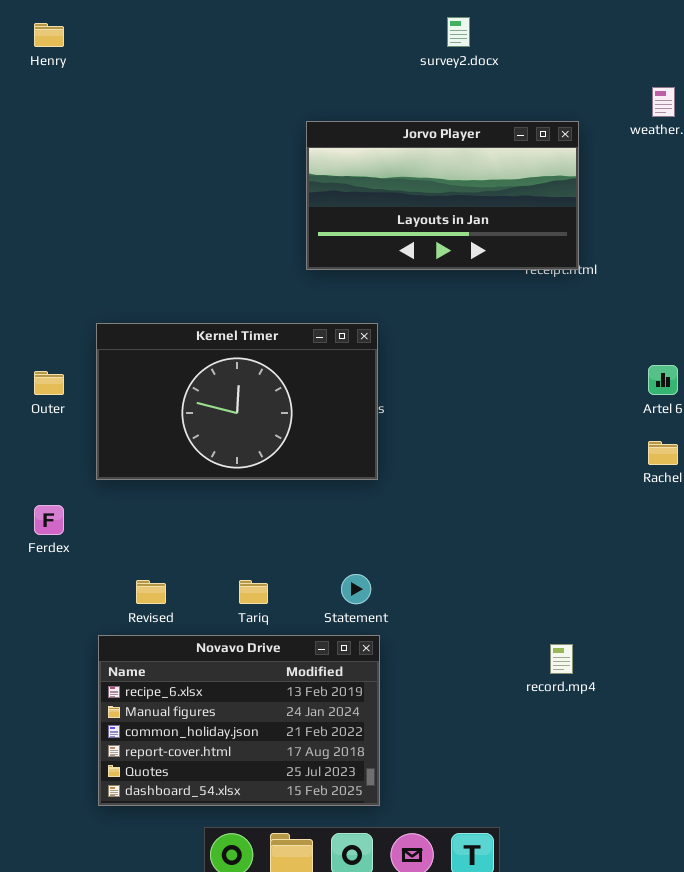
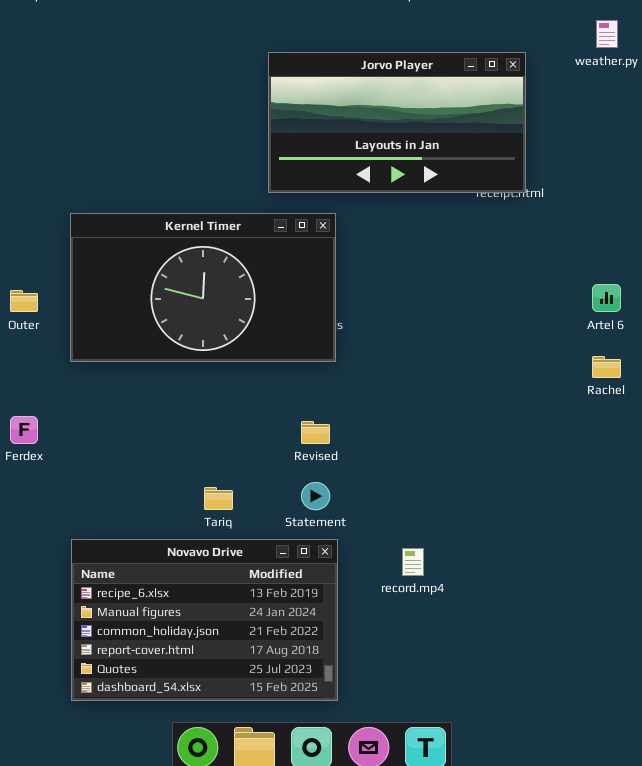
Kernel Timer: [96,323,378,480] -> [70,213,336,362], moved
Revised: [136,580,166,604] -> [301,421,330,444], moved
record.mp4: [550,644,573,674] -> [402,548,424,576], moved

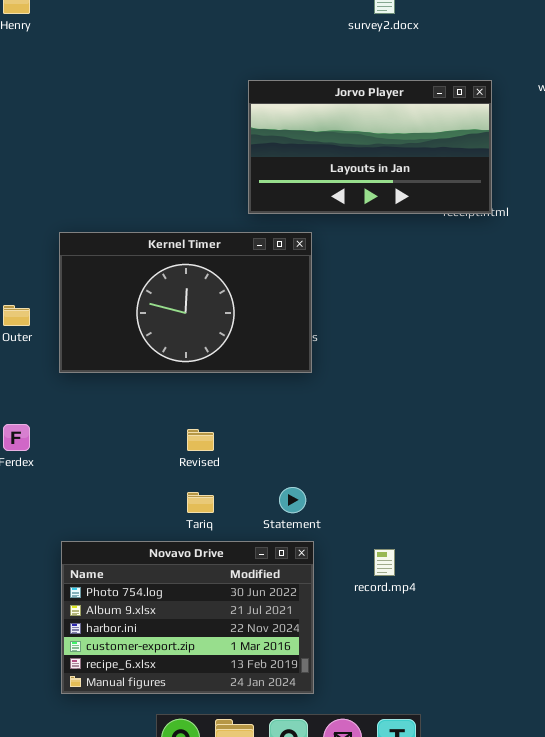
Revised: [301,421,330,444] -> [187,429,214,451], moved
Novavo Drive: [71,539,338,701] -> [61,541,314,694], scrolled up 4 rows

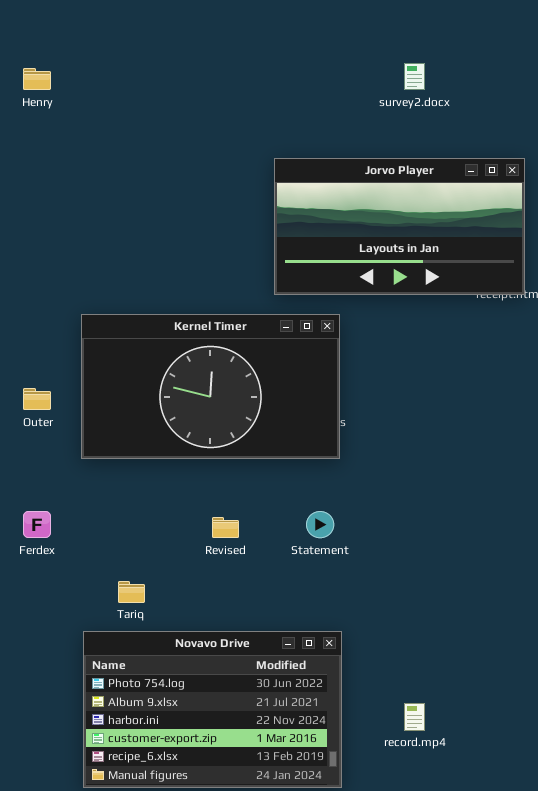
Statement: [279,487,306,513] -> [306,511,334,538], moved
Tariq: [187,492,214,513] -> [118,581,145,603], moved
record.mp4: [374,549,395,576] -> [404,703,425,731], moved

